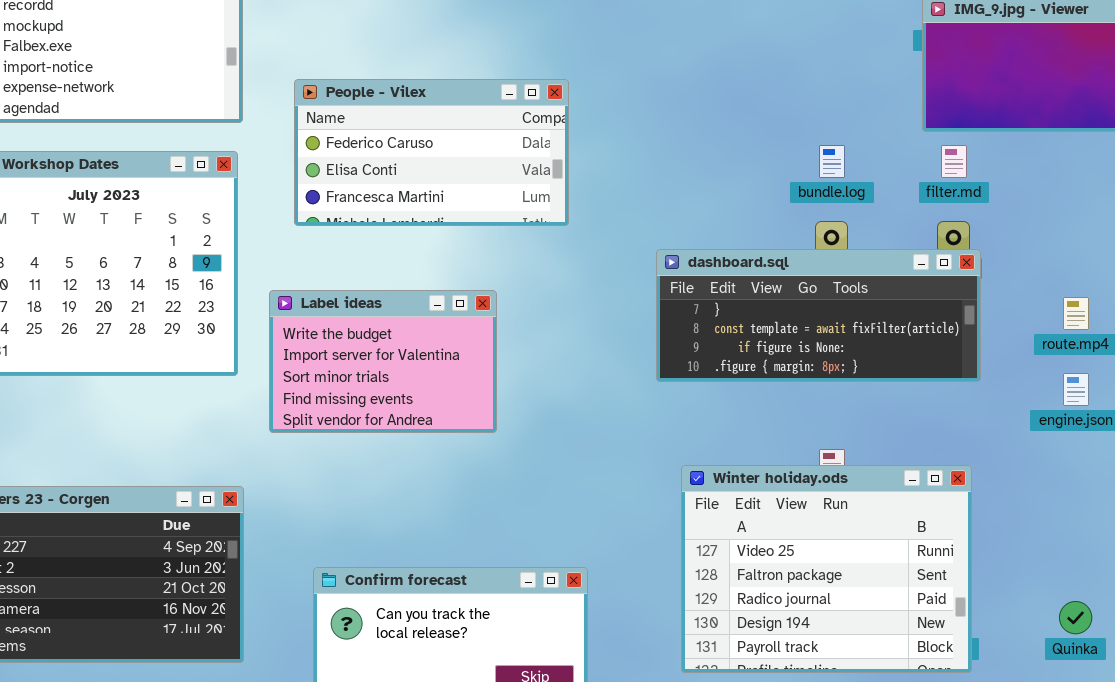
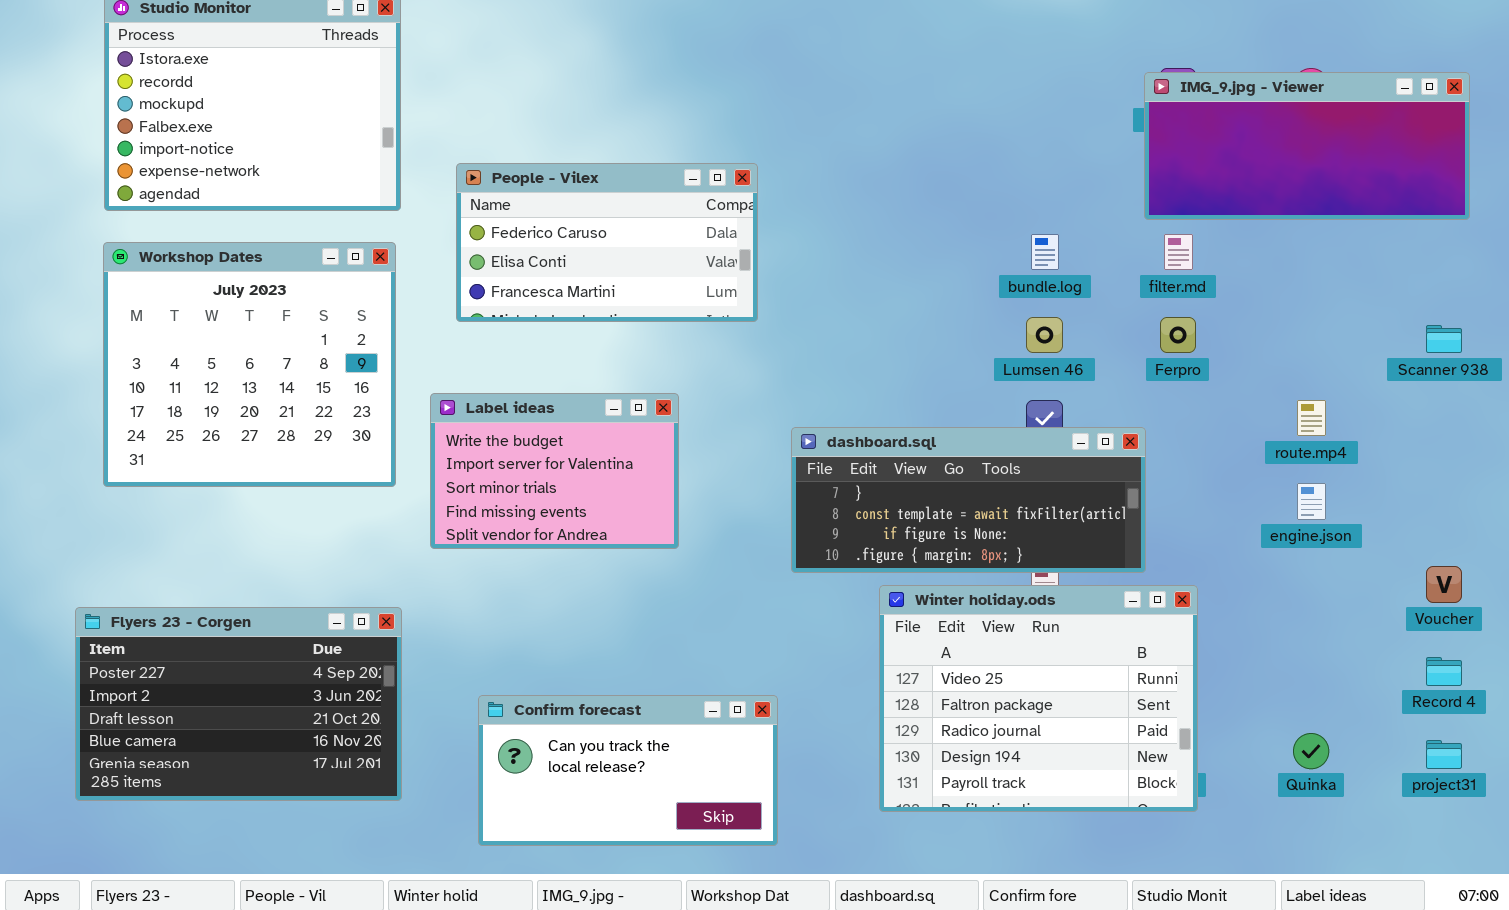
dashboard.sql: [656,249,981,382] -> [791,427,1146,573], moved

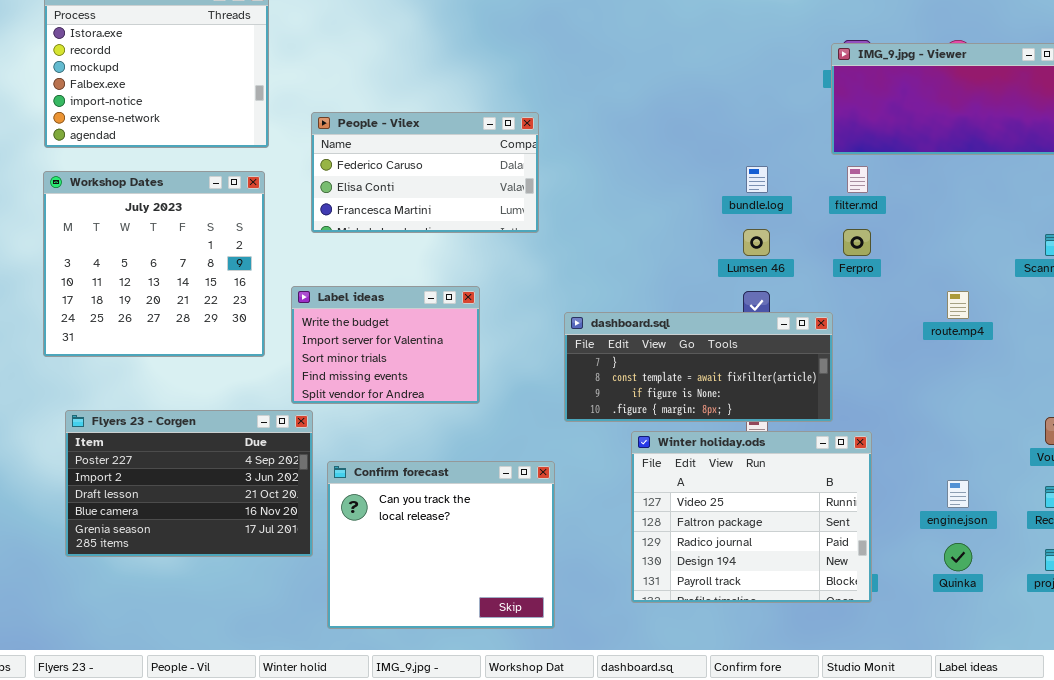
engine.json: [1297,483,1326,520] -> [947,480,969,508], moved
Flyers 23 - Corgen: [75,607,402,801] -> [65,410,313,557], moved
Confirm forecast: [478,695,778,846] -> [327,461,555,629], resized

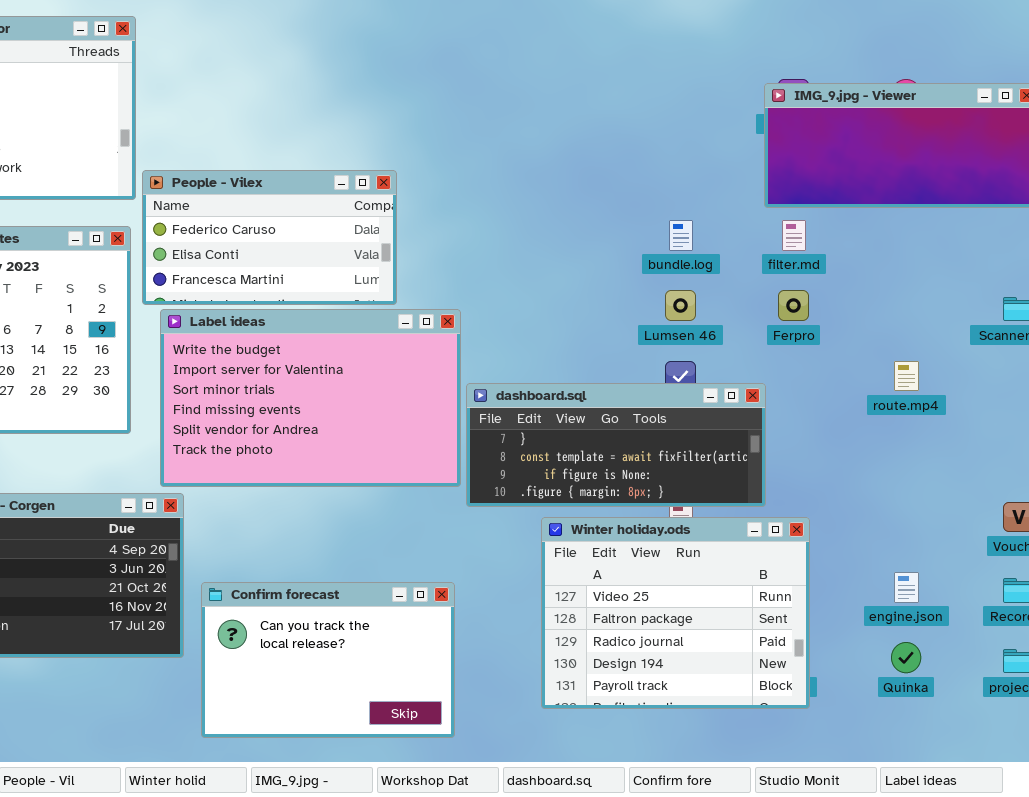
People - Vilex: [311,112,539,233] -> [142,170,397,305], moved
Label ideas: [291,286,480,404] -> [160,309,461,487], resized
Confirm forecast: [327,461,555,629] -> [201,582,455,738], resized

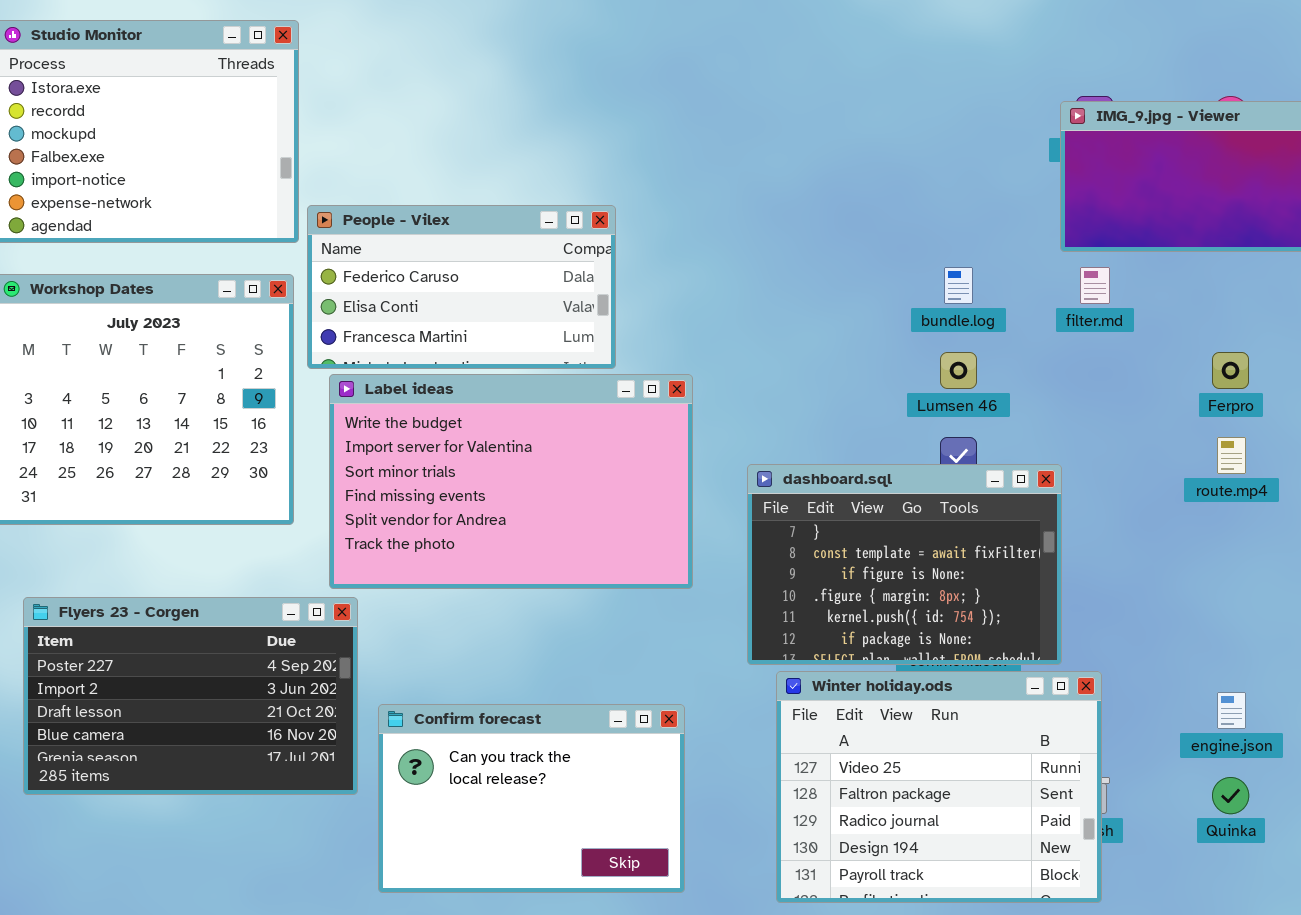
Ferpro: [778,290,809,321] -> [1212,352,1249,389], moved
dashboard.sql: [466,383,766,507] -> [747,464,1062,665], resized
Winter holiday.ods: [541,517,810,709] -> [776,671,1102,903], moved

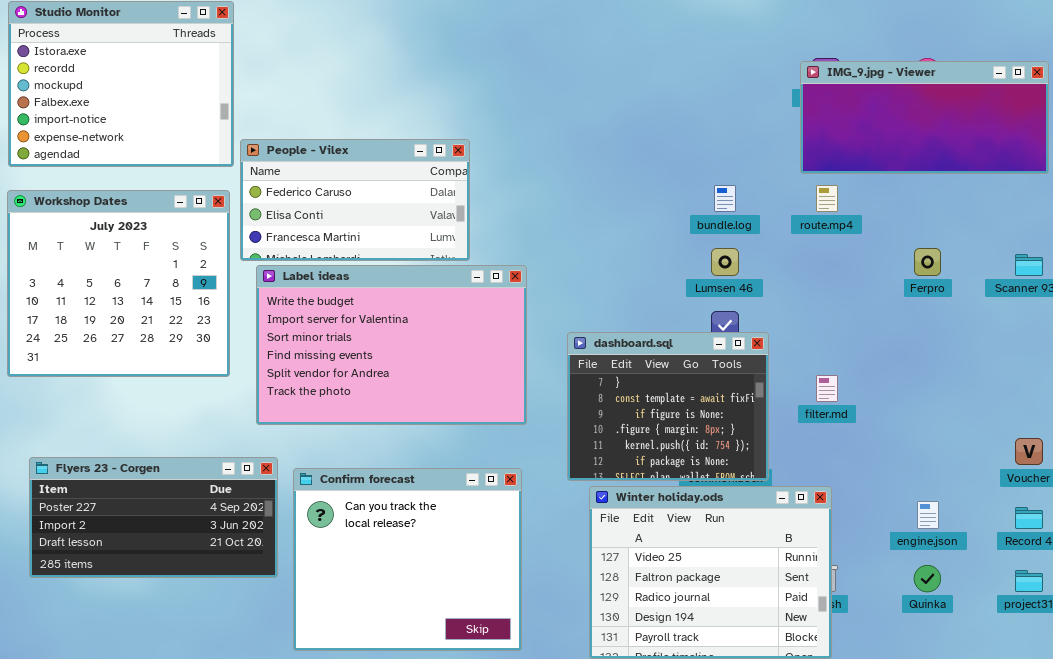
filter.md: [1080,267,1110,304] -> [816,375,838,402], moved
route.mp4: [1217,437,1246,474] -> [816,185,838,212], moved
dashboard.sql: [747,464,1062,665] -> [567,332,769,481], resized
Flyers 23 - Corgen: [23,597,358,795] -> [29,457,278,578], resized
Confirm forecast: [378,704,685,893] -> [293,468,522,651], resized

